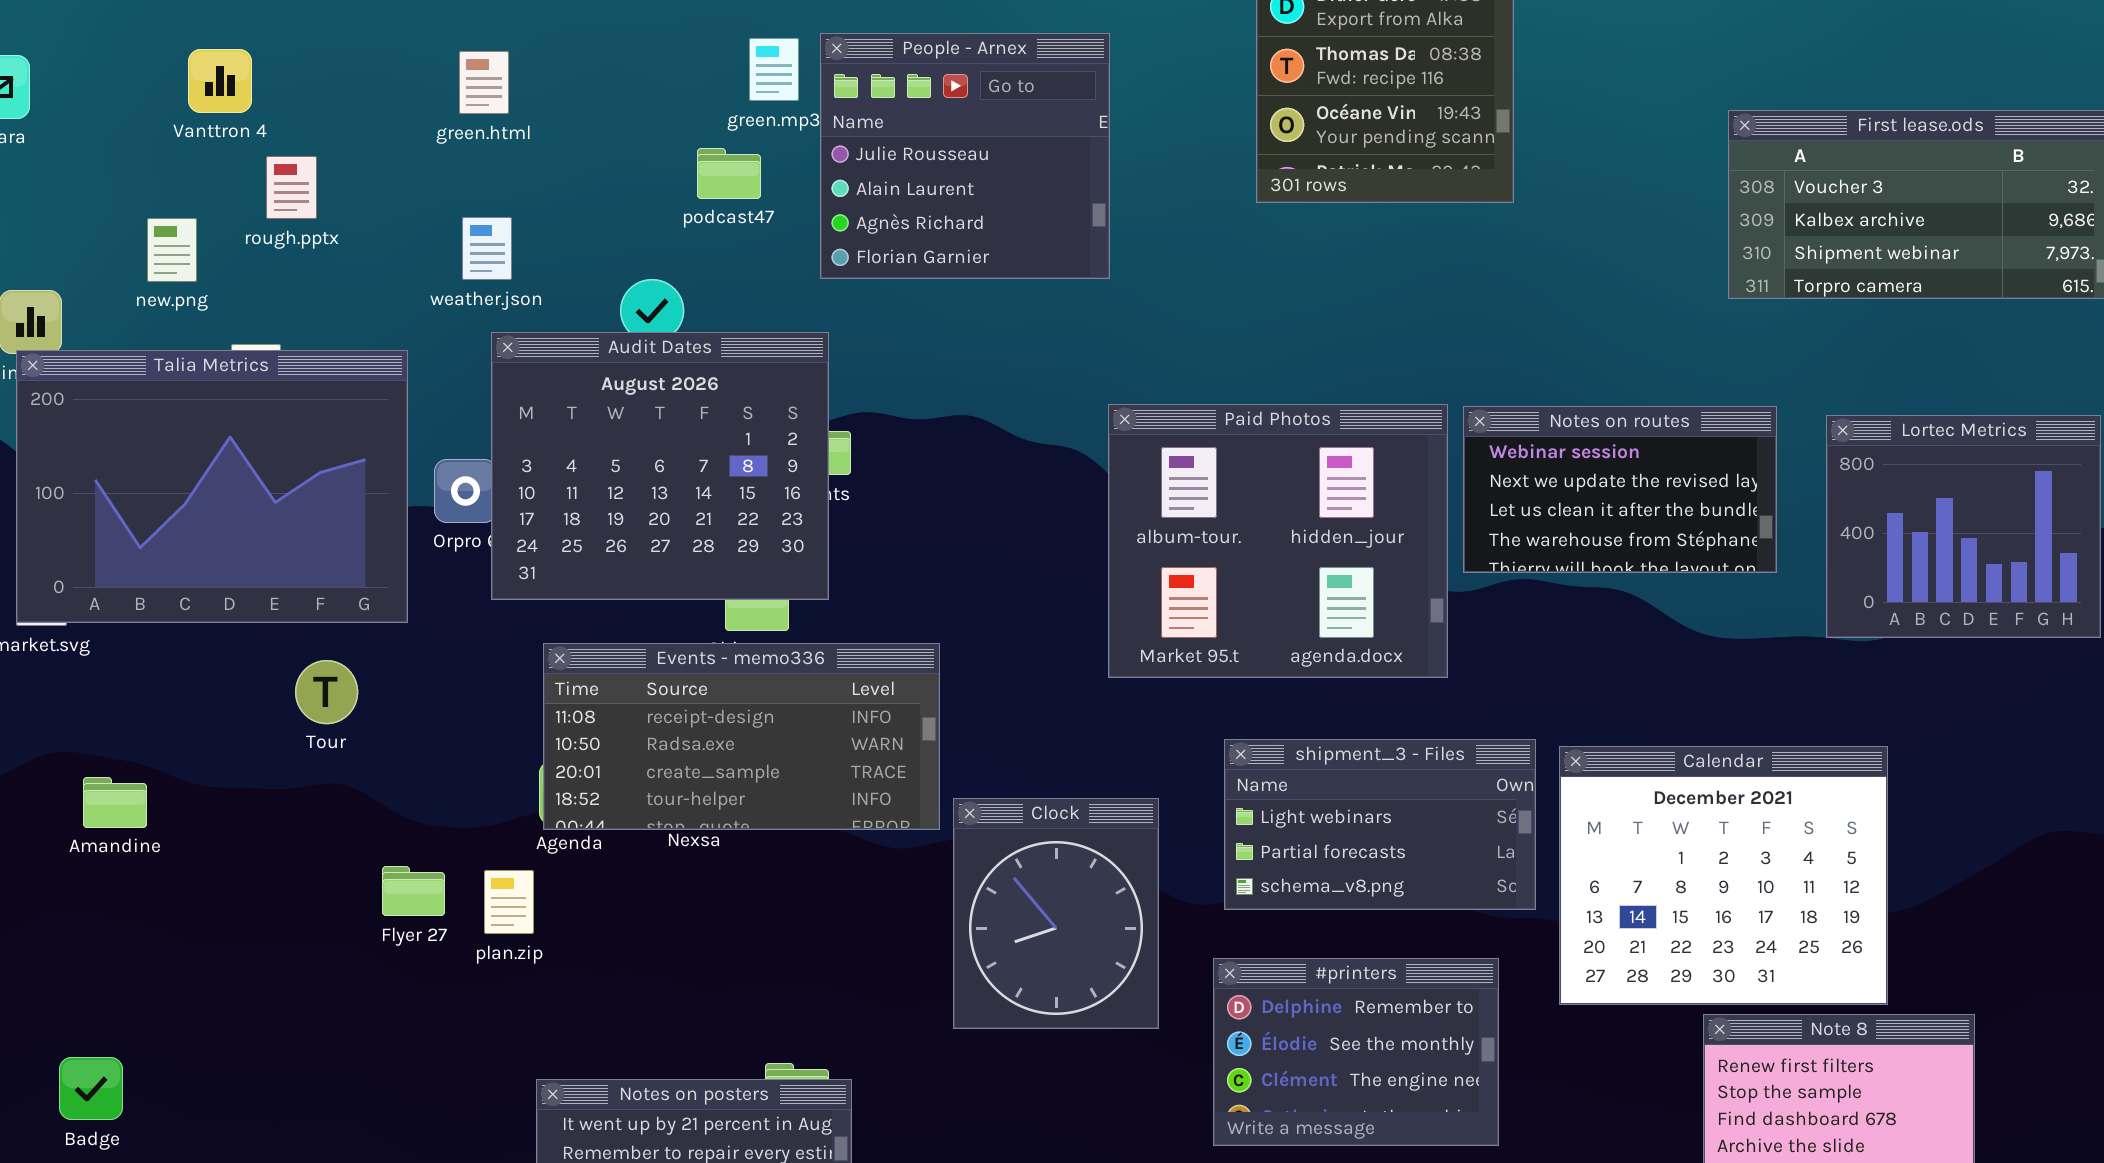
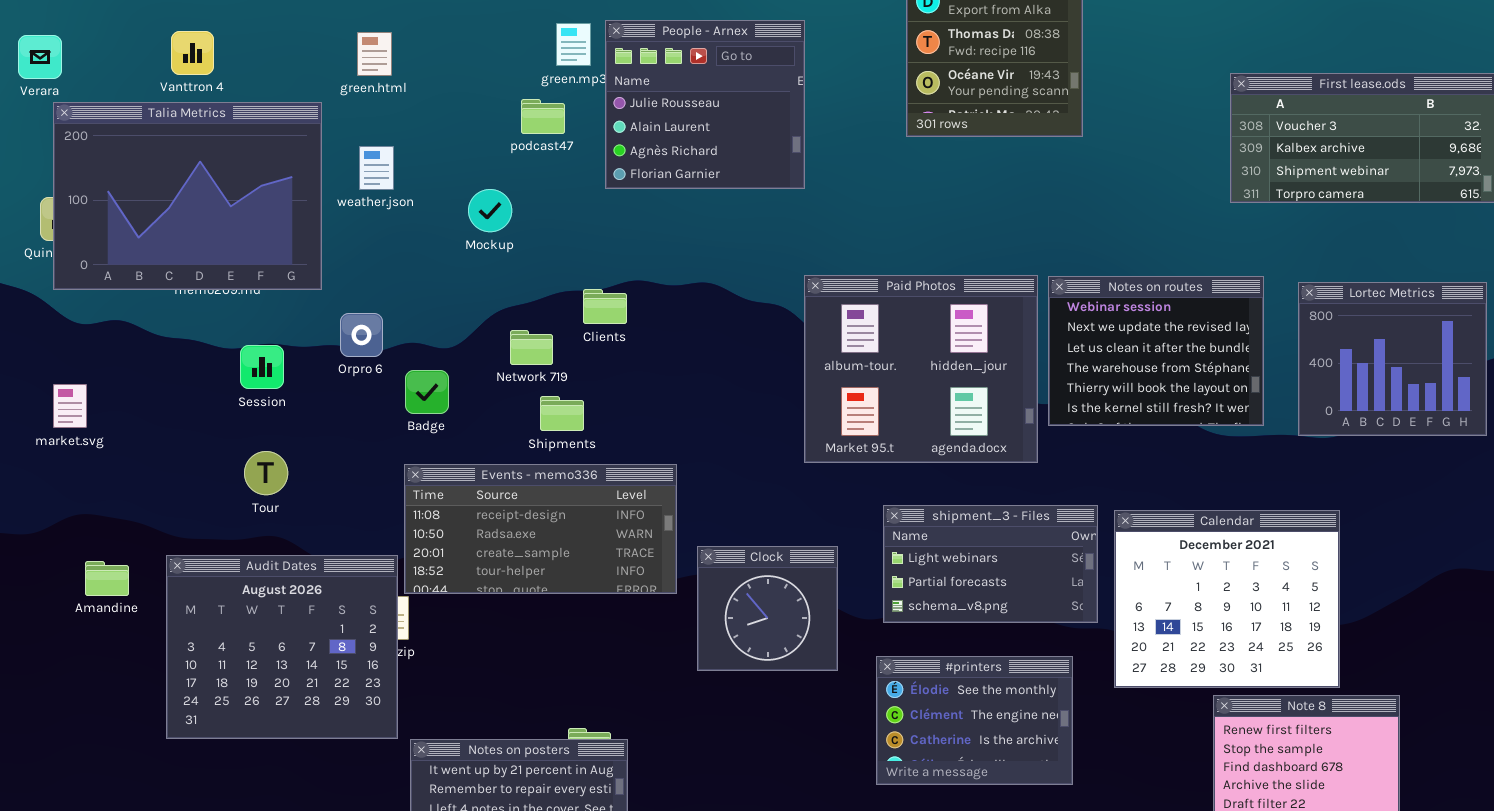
Audit Dates: [491,332,829,600] -> [166,555,398,739], moved
Talia Metrics: [16,350,408,623] -> [53,102,322,290], moved
Notes on routes: [1463,406,1777,573] -> [1048,276,1264,426], resized
Events - memo336: [543,643,940,830] -> [404,464,677,594], moved
Amandine: [83,777,147,828] -> [85,561,129,596], moved
Clock: [953,798,1159,1029] -> [697,546,838,671], resized
#printers: [1213,958,1499,1146] -> [876,656,1073,785], scrolled down 1 row
Badge: [59,1057,123,1120] -> [405,370,449,414], moved

